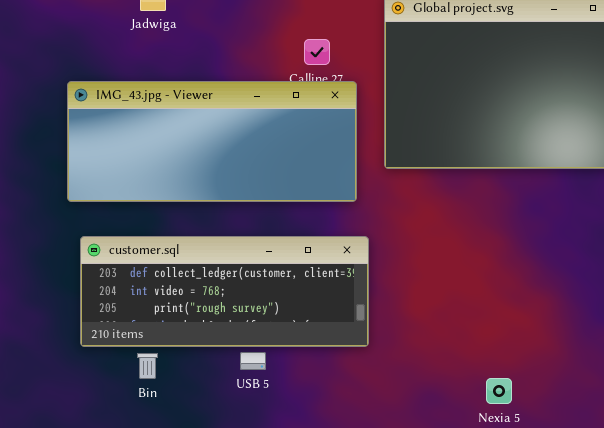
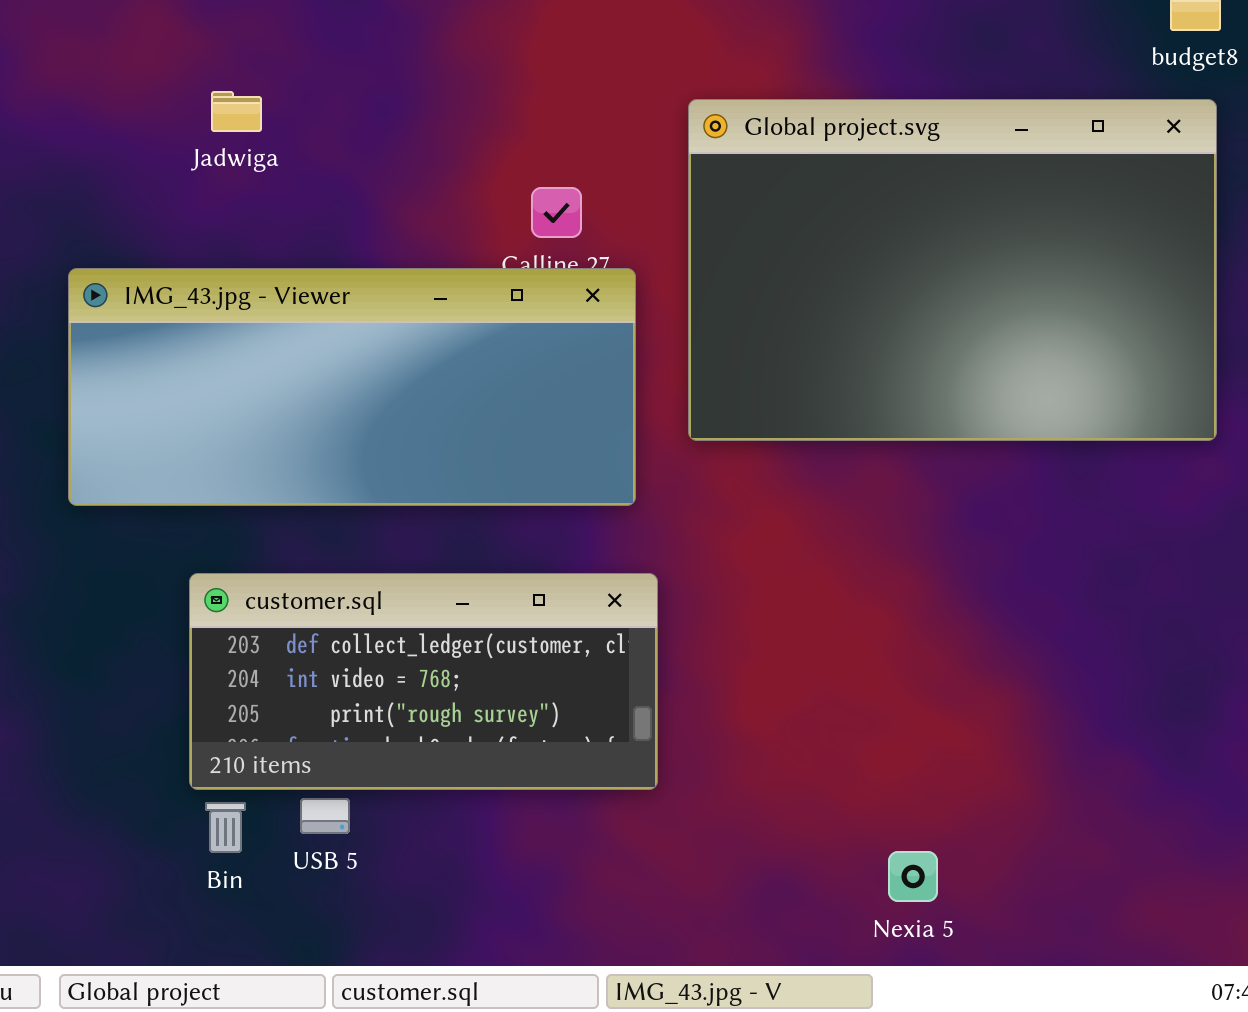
customer.sql: [80,236,369,347] -> [189,573,658,790], resized
USB 5: [240,352,266,370] -> [300,798,350,834], moved

